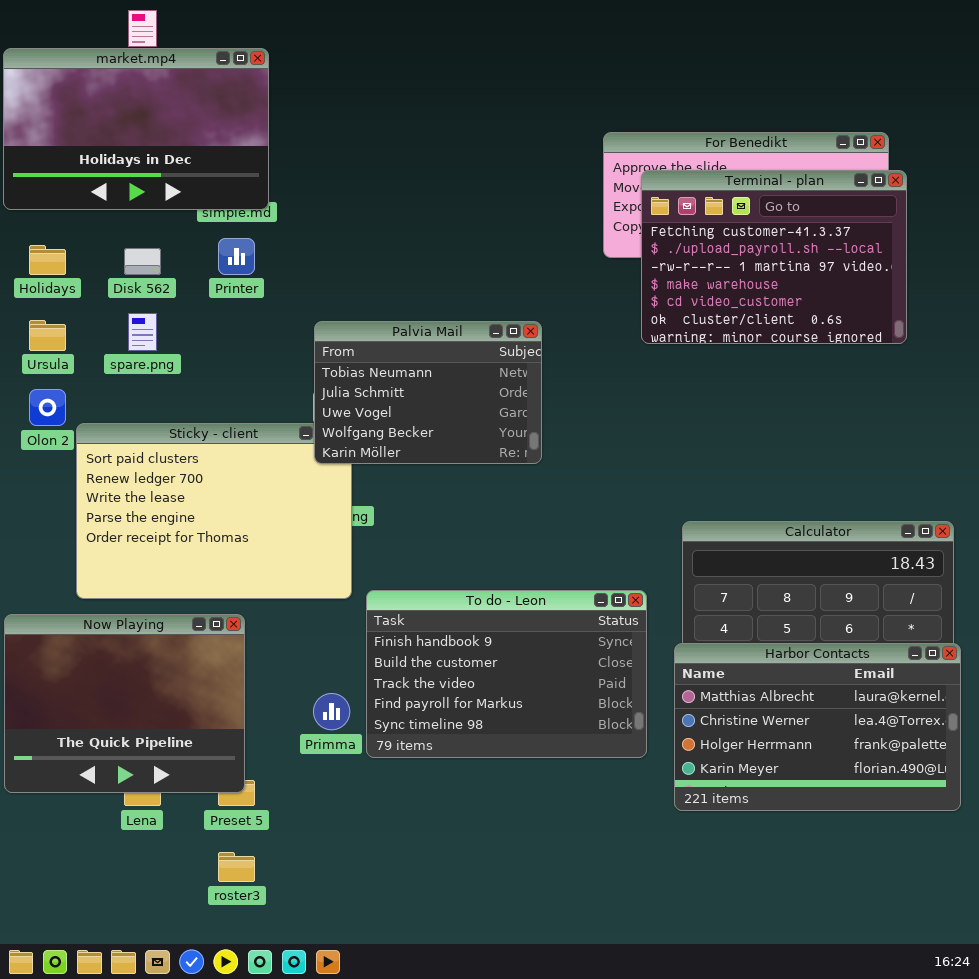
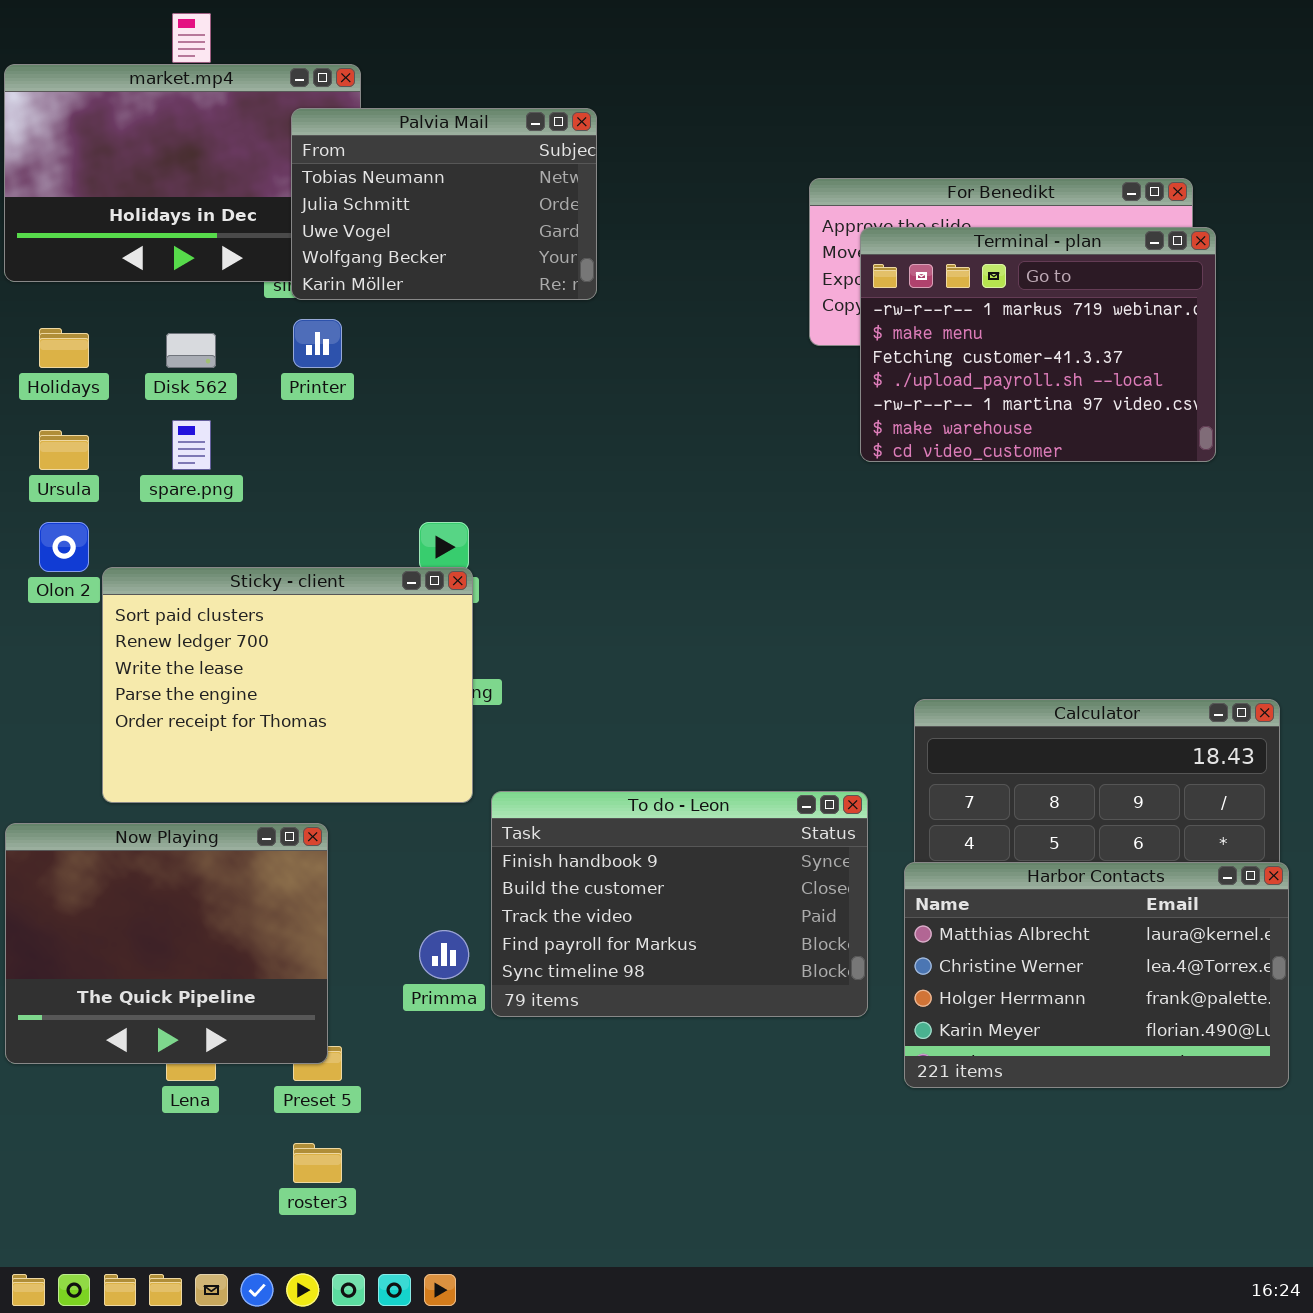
Terminal - plan: [641,170,907,344] -> [860,227,1216,462], scrolled up 2 rows
Palvia Mail: [314,321,542,464] -> [291,108,597,300], moved

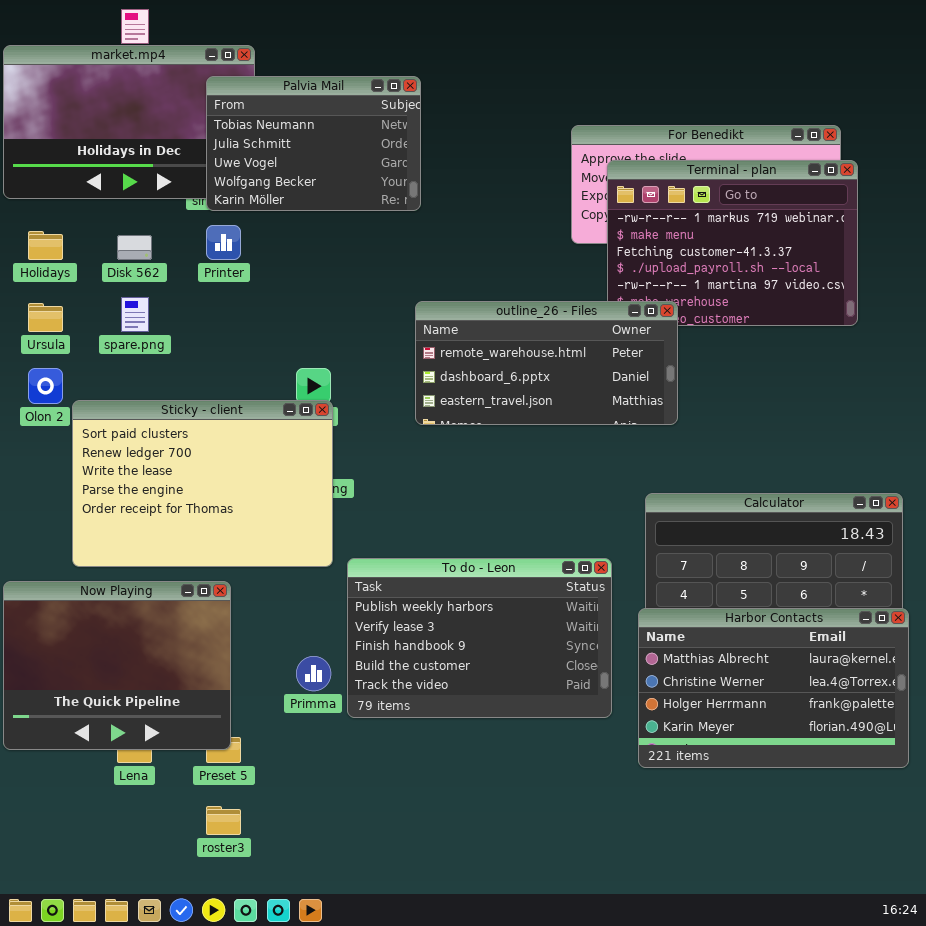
outline_26 - Files: none -> [415,301,678,425], opened
To do - Leon: [491,791,868,1017] -> [347,558,612,718], scrolled up 2 rows

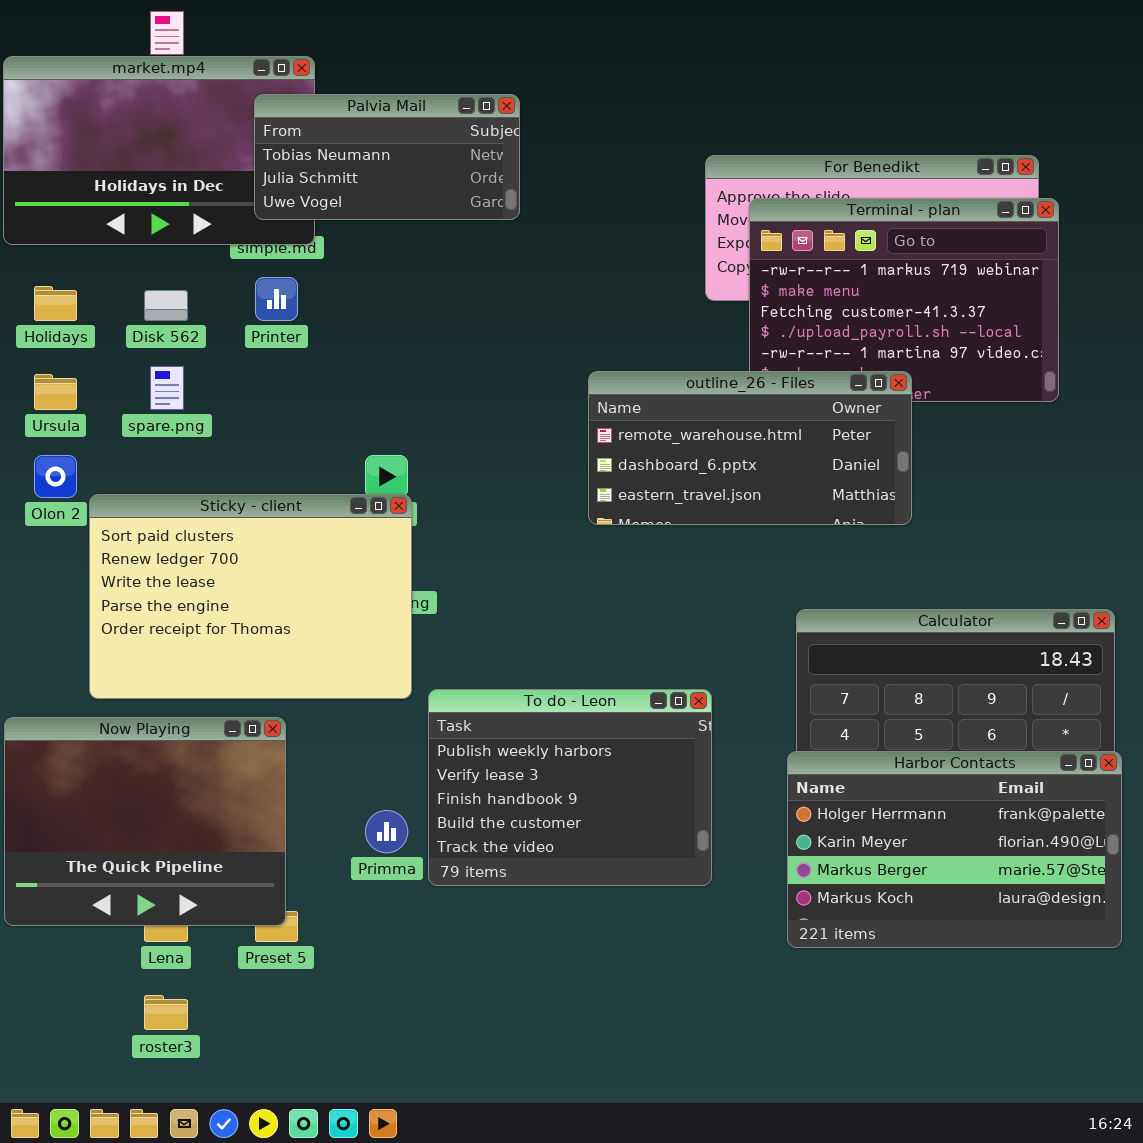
Palvia Mail: [206,76,421,211] -> [254,94,520,220], resized
outline_26 - Files: [415,301,678,425] -> [588,371,912,525], moved
To do - Leon: [347,558,612,718] -> [428,689,712,886], resized
Harbor Contacts: [638,608,909,768] -> [787,751,1122,948], scrolled down 2 rows
roster3: [206,806,241,835] -> [144,995,188,1030], moved

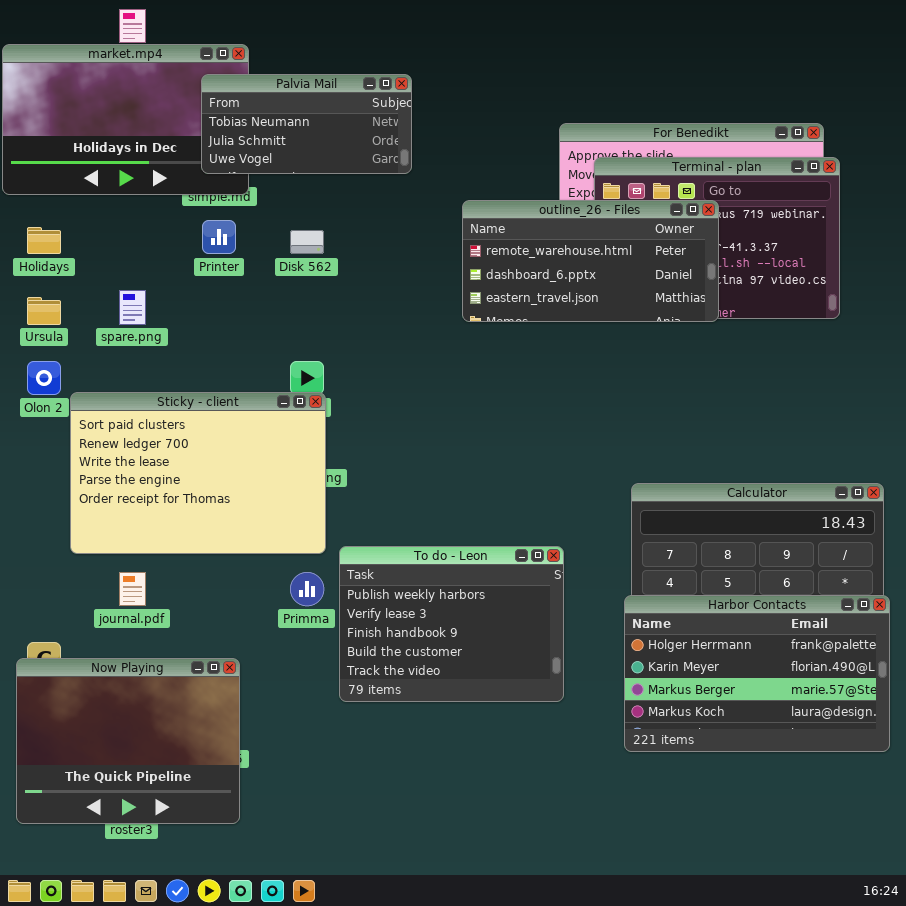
Disk 562: [144,290,188,321] -> [290,230,324,254], moved
outline_26 - Files: [588,371,912,525] -> [462,200,719,322], moved
Now Playing: [4,717,286,926] -> [16,658,240,824], moved
Primma: [365,810,408,853] -> [290,572,324,606], moved

